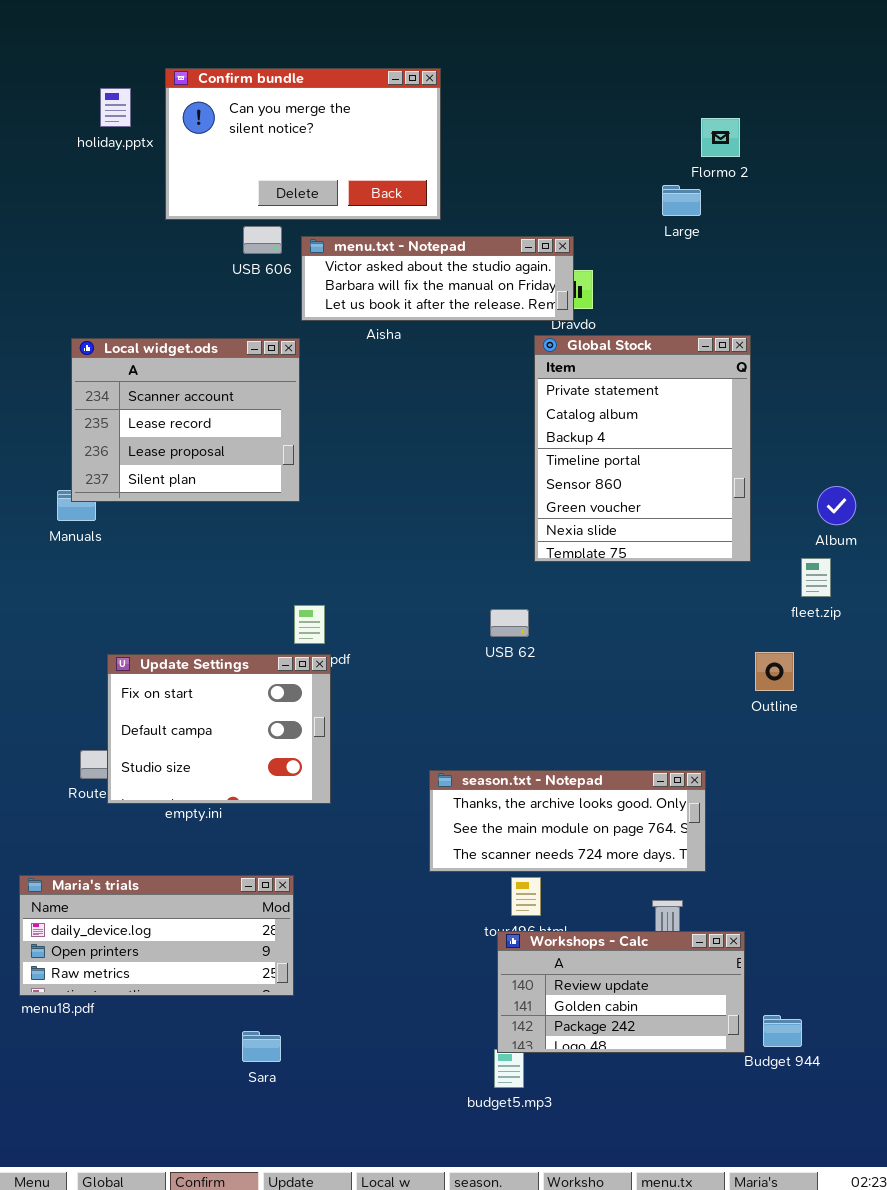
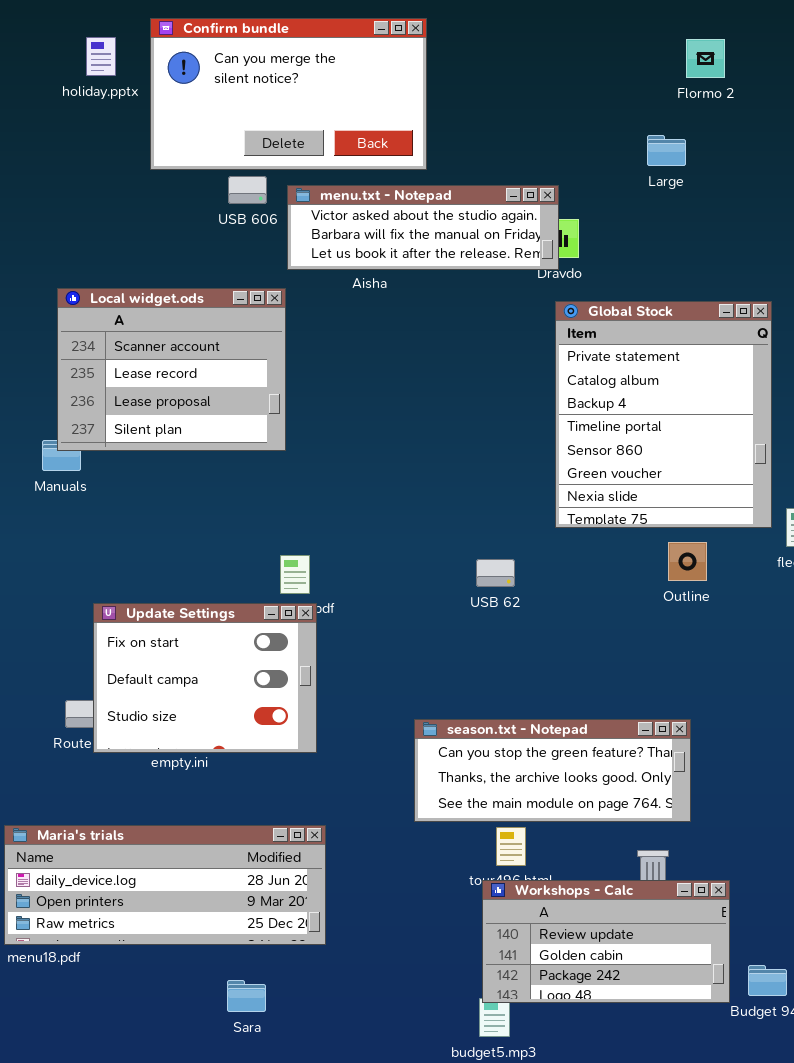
Flormo 2: [701,118,740,157] -> [686,39,725,78], moved
Global Stock: [534,335,751,562] -> [555,301,772,528], moved
Outline: [755,652,794,691] -> [668,542,707,581], moved
season.txt - Notepad: [429,770,706,872] -> [414,719,691,822], scrolled up 1 row
Maria's trials: [19,875,294,996] -> [4,825,326,945], resized

